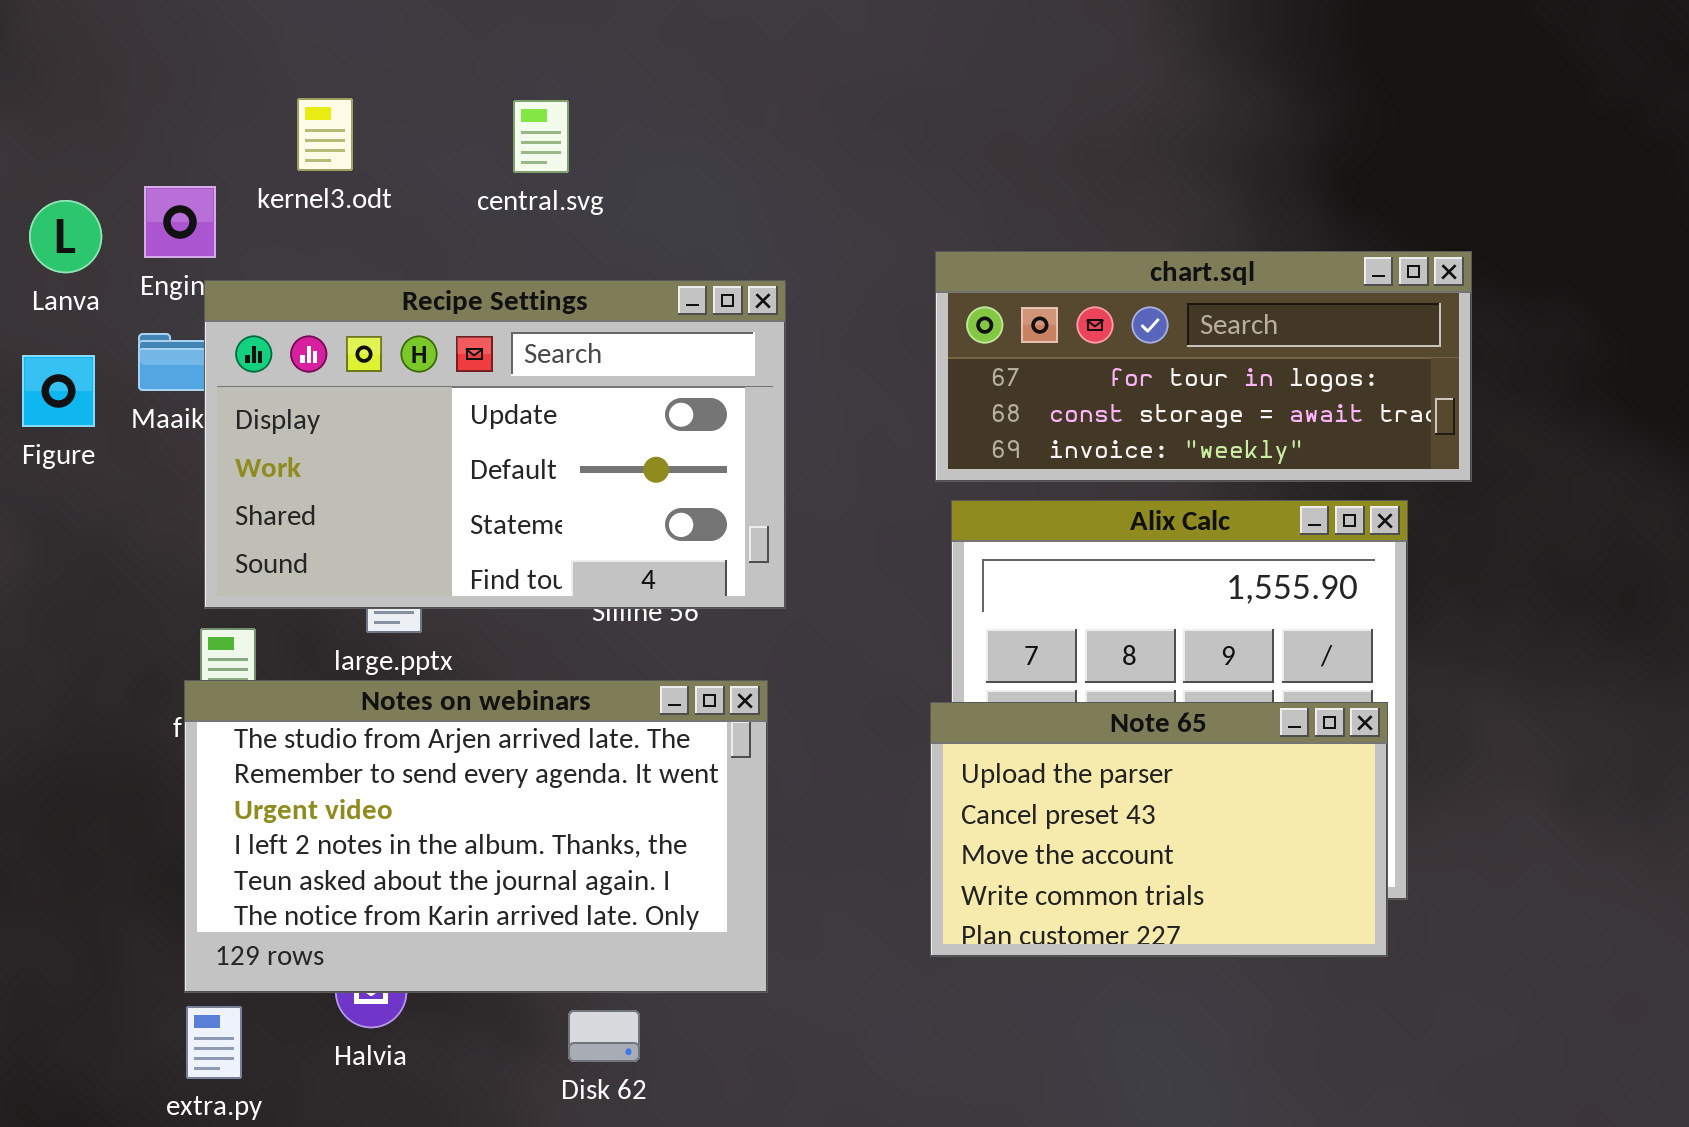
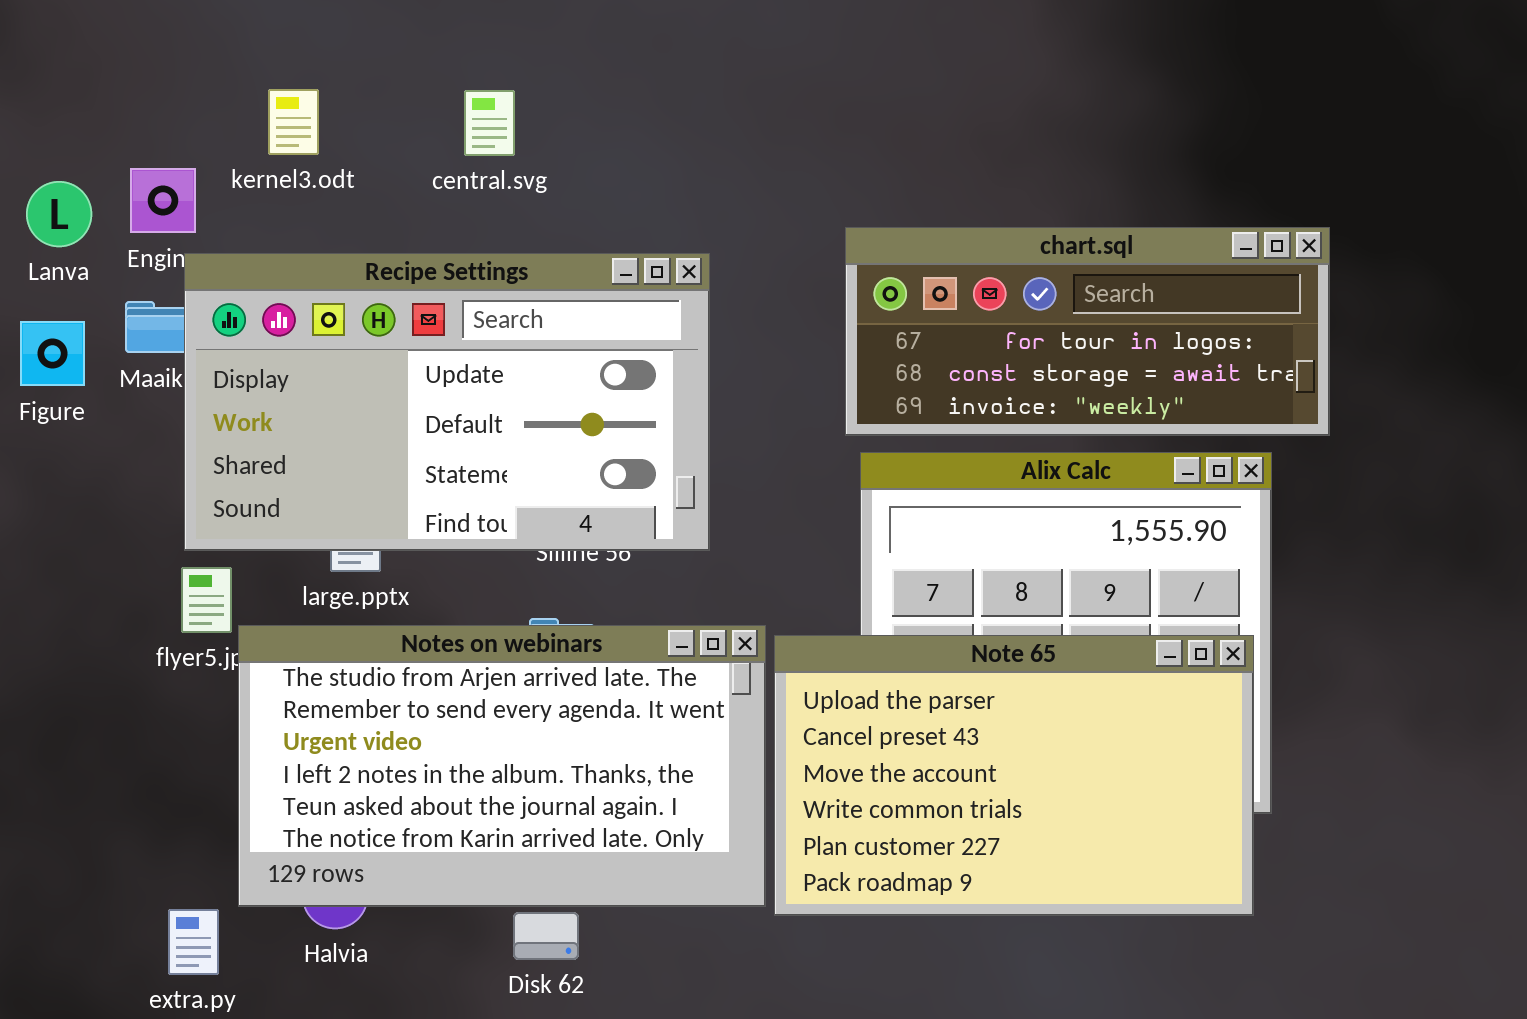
Notes on webinars: [184,680,768,993] -> [238,625,766,907], moved
Note 65: [930,702,1388,957] -> [774,635,1254,916], resized

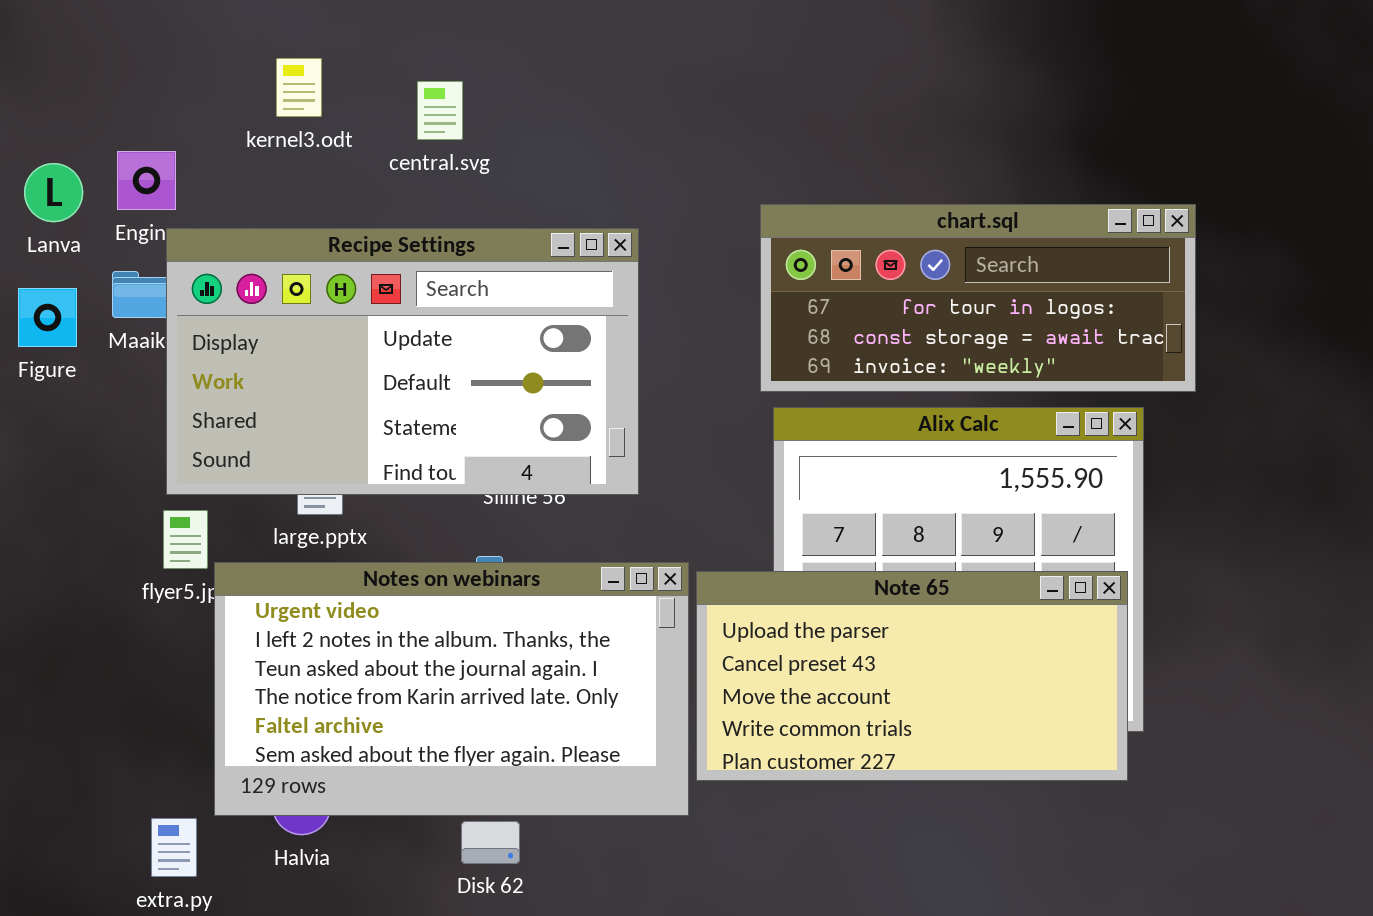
kernel3.odt: [268,89,319,155] -> [276,58,322,117], moved
Notes on webinars: [238,625,766,907] -> [214,562,689,816], scrolled down 2 rows
Note 65: [774,635,1254,916] -> [696,571,1128,781], resized

